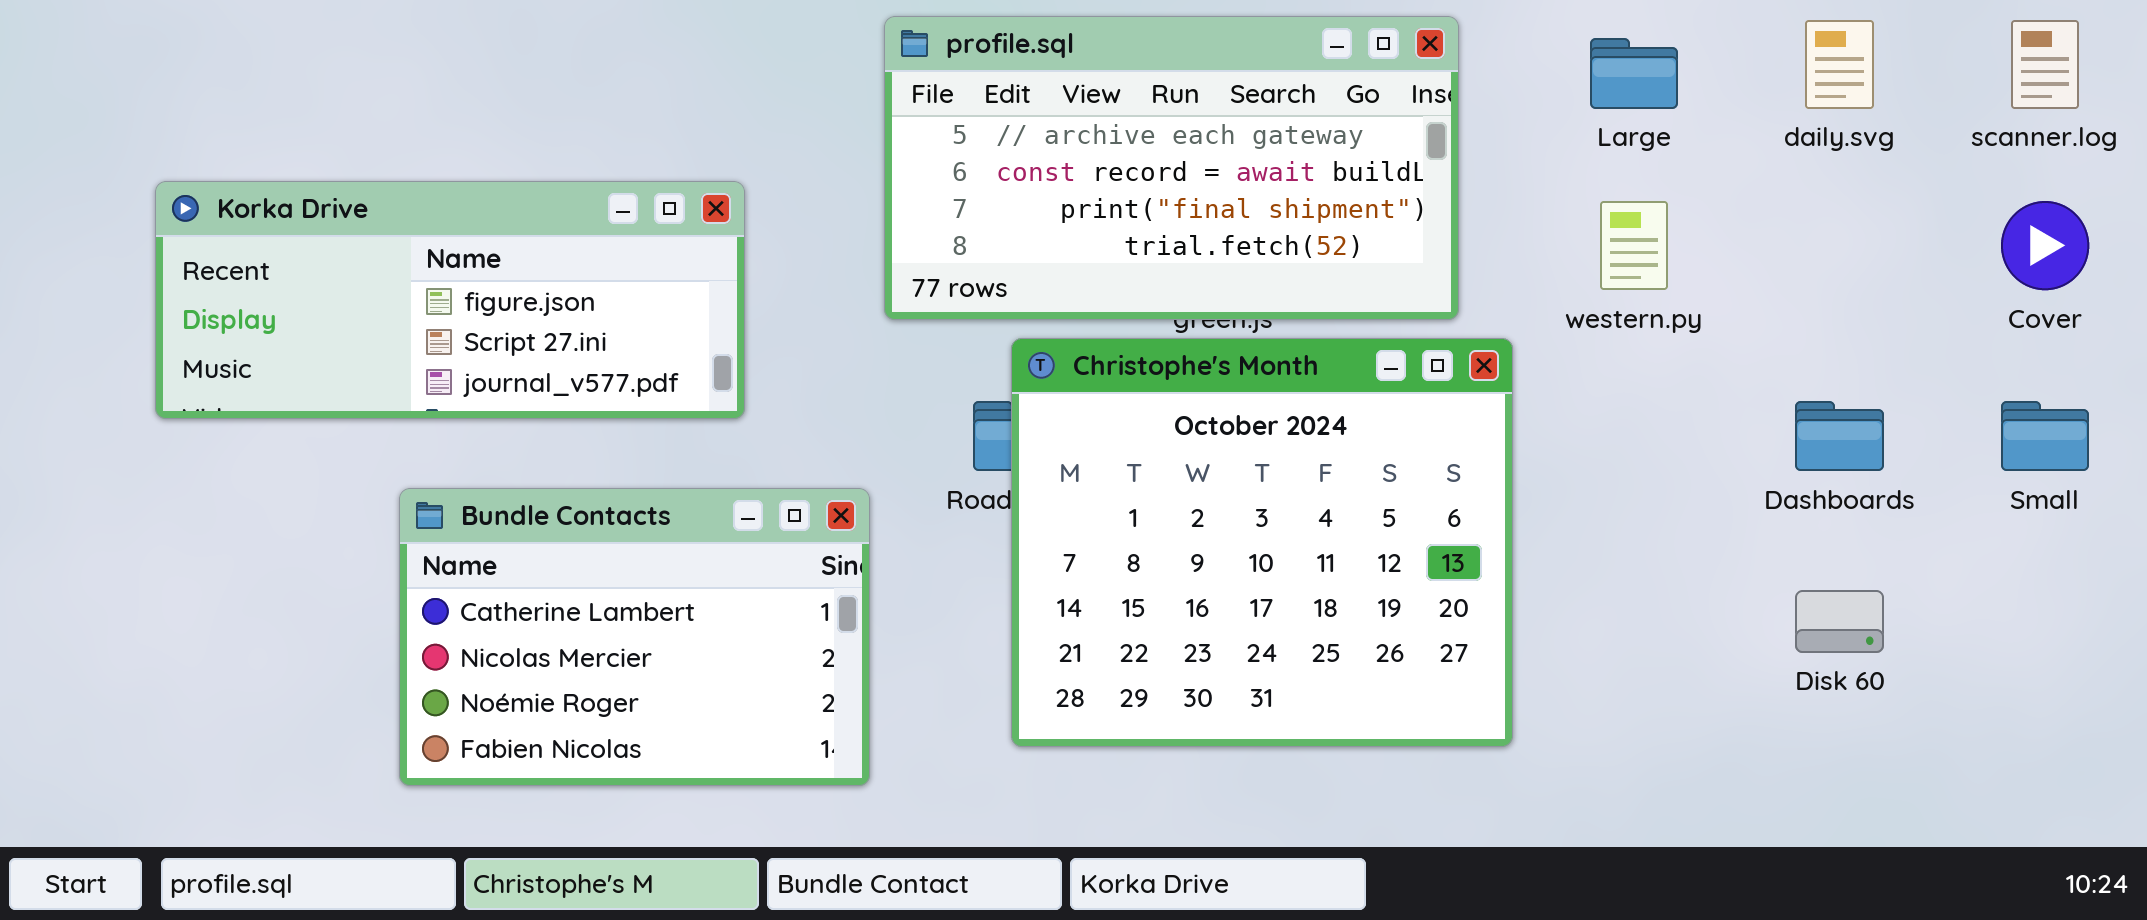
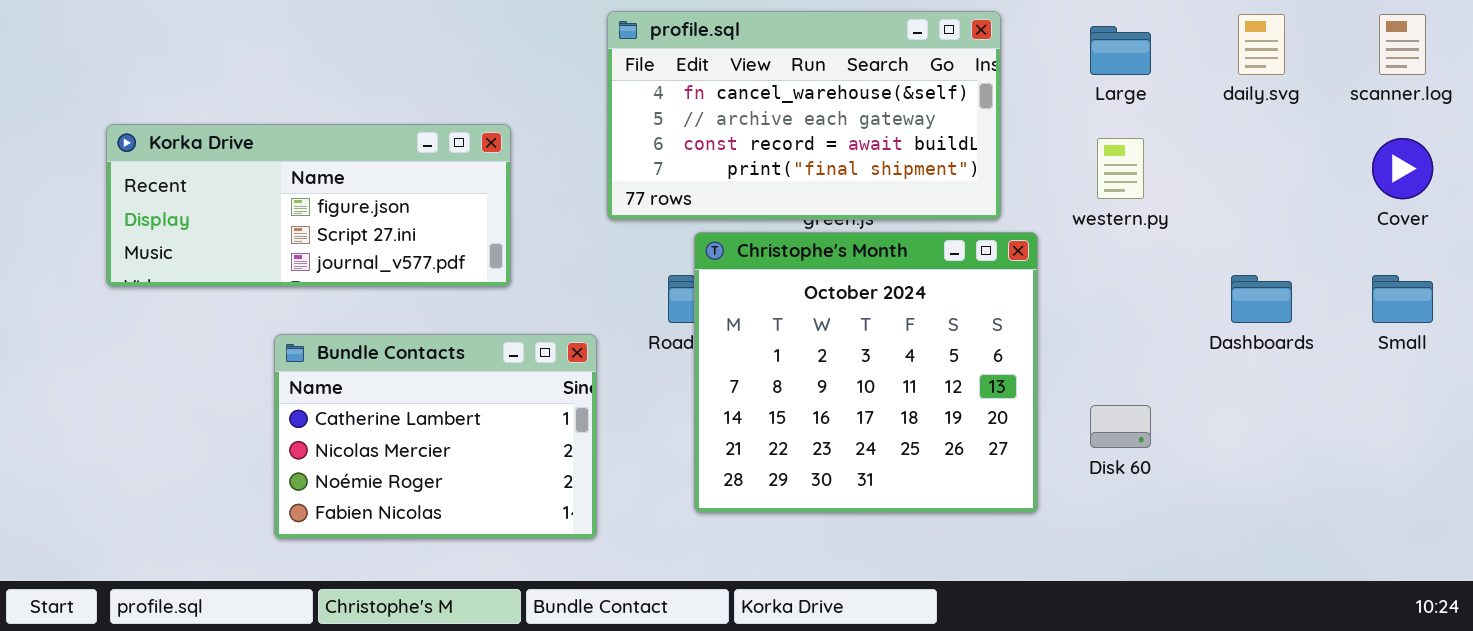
profile.sql: [884,16,1459,320] -> [607,11,1001,220], scrolled up 1 row
Disk 60: [1795,590,1884,653] -> [1090,405,1151,448], moved

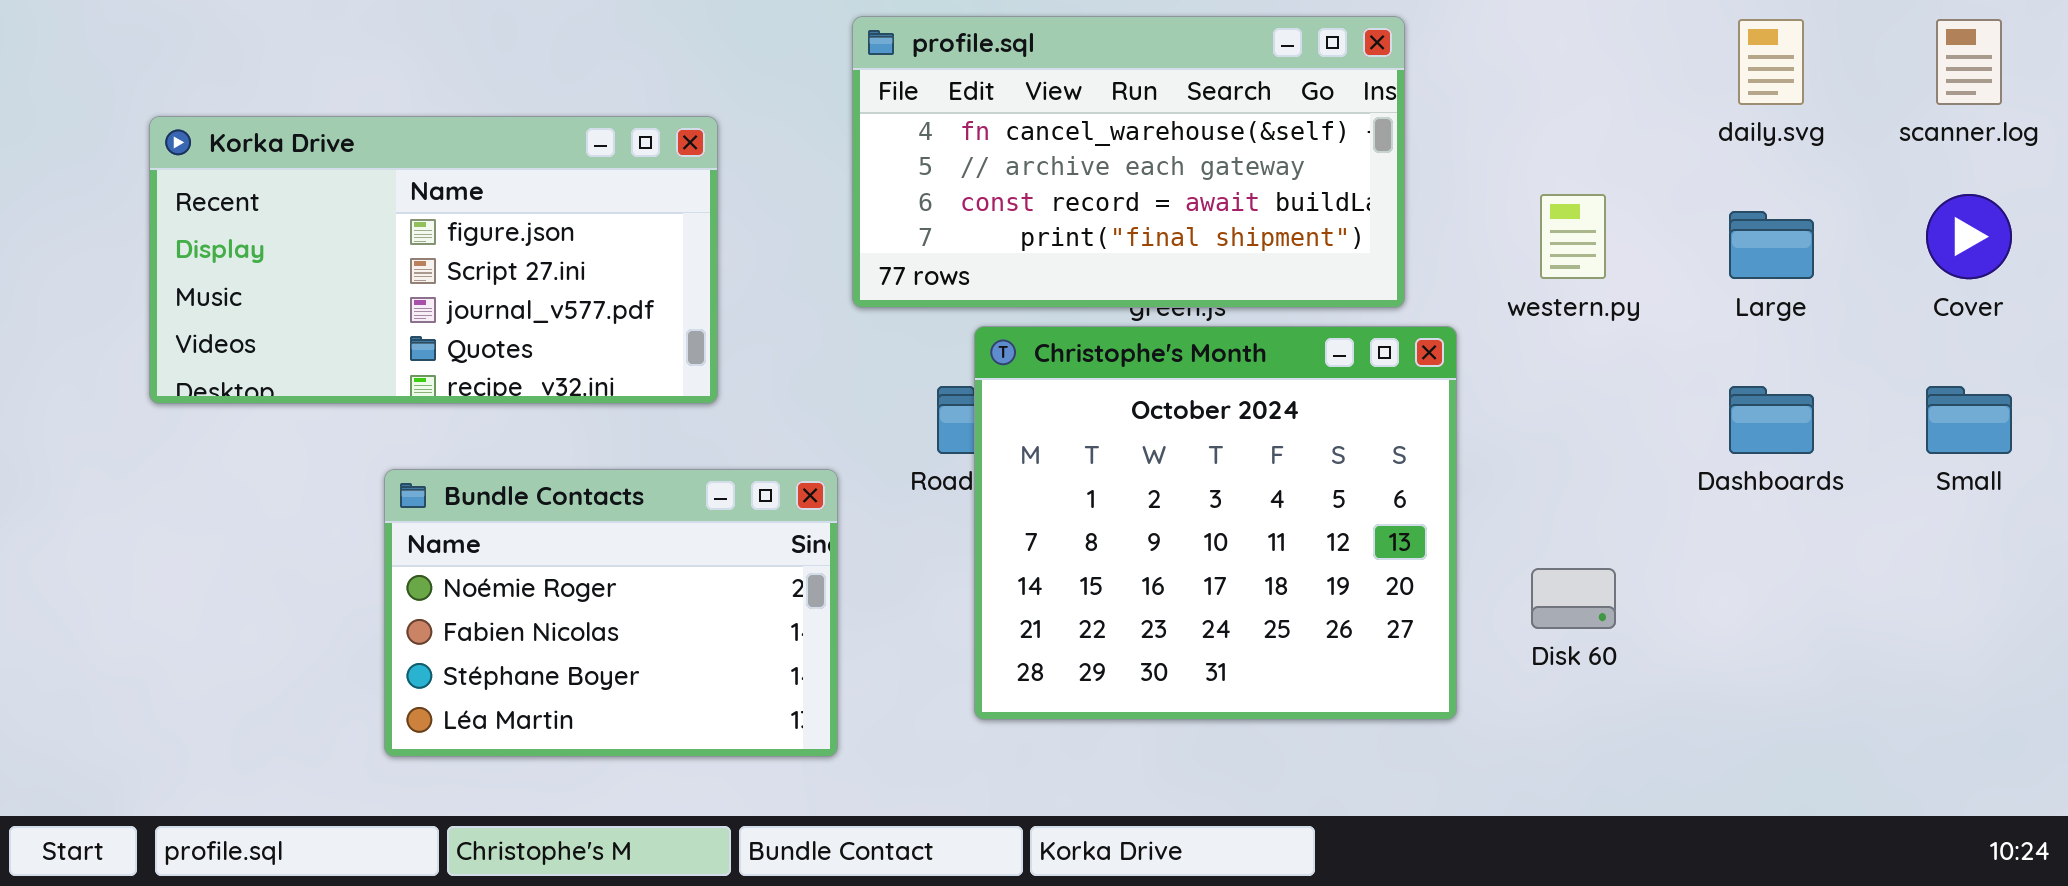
Large: [1090,26,1151,75] -> [1729,211,1814,279], moved
Korka Drive: [106,124,511,287] -> [149,116,718,404], resized
Bundle Contacts: [274,334,597,539] -> [384,469,838,757], scrolled down 2 rows

